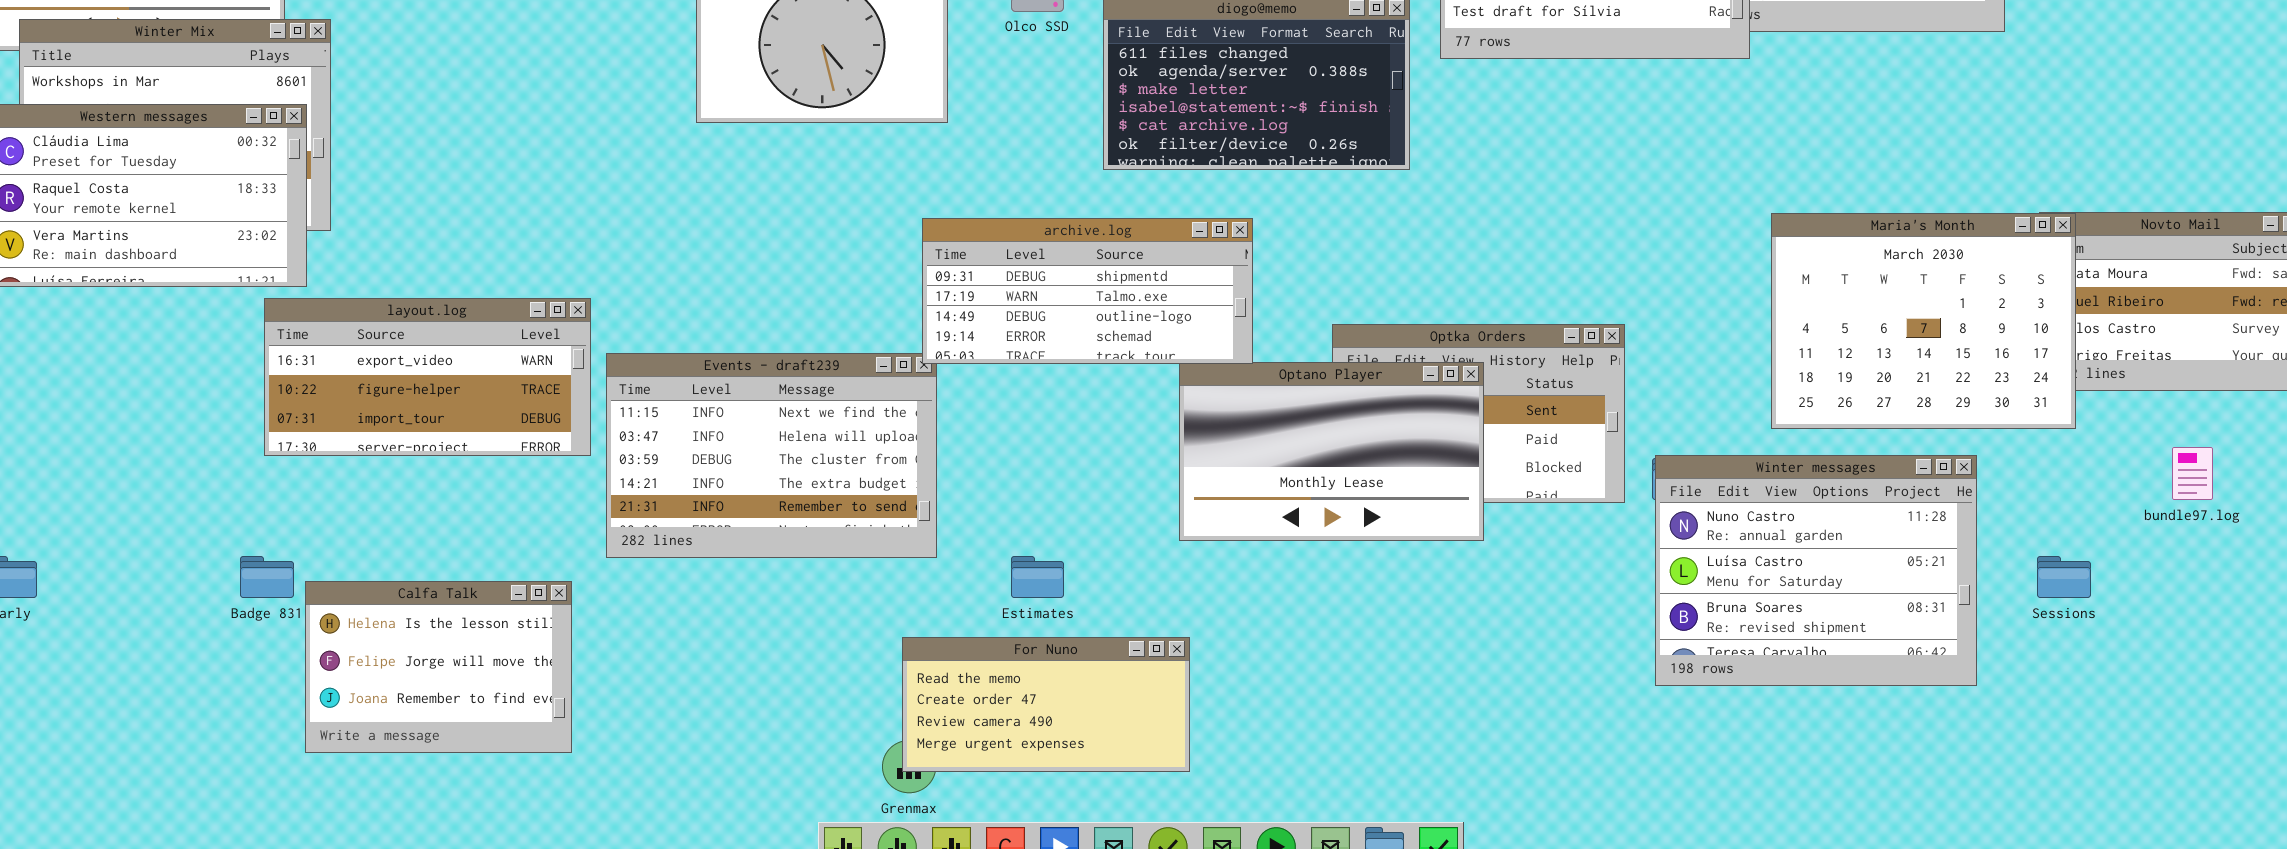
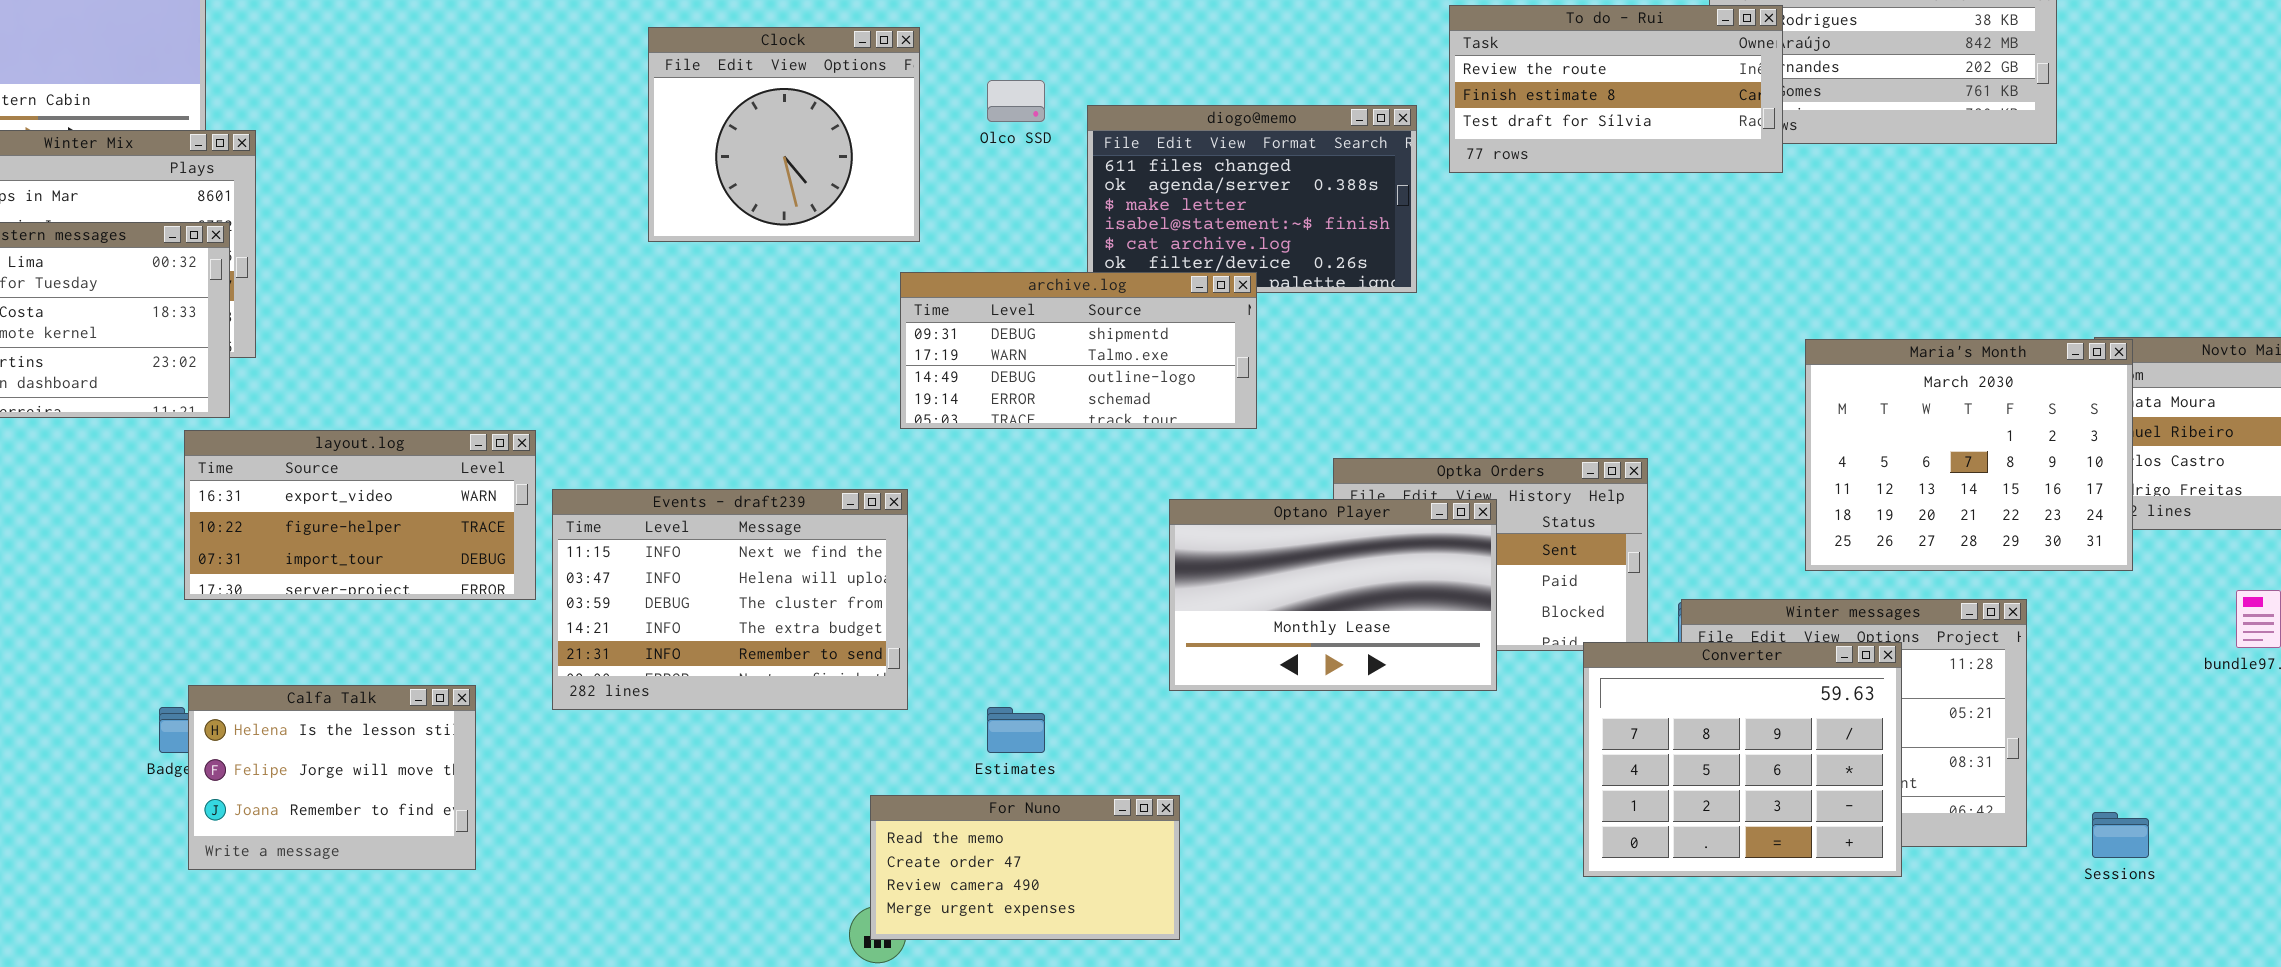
archive.log: [922,218,1253,364] -> [900,272,1257,429], moved
Converter: none -> [1583,642,1902,877], opened
Sessions: [2037,556,2091,598] -> [2092,812,2149,858], moved
Calfa Talk: [305,581,572,753] -> [188,685,476,870], moved

